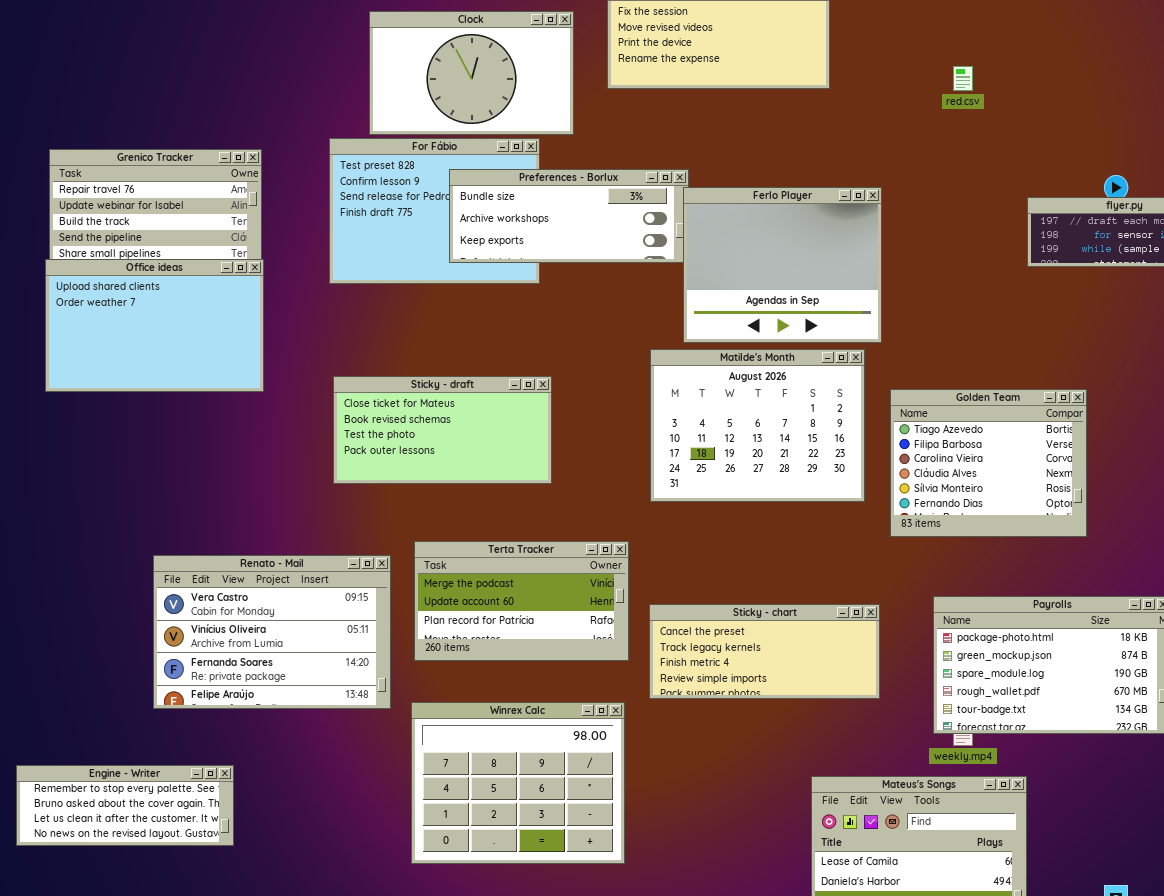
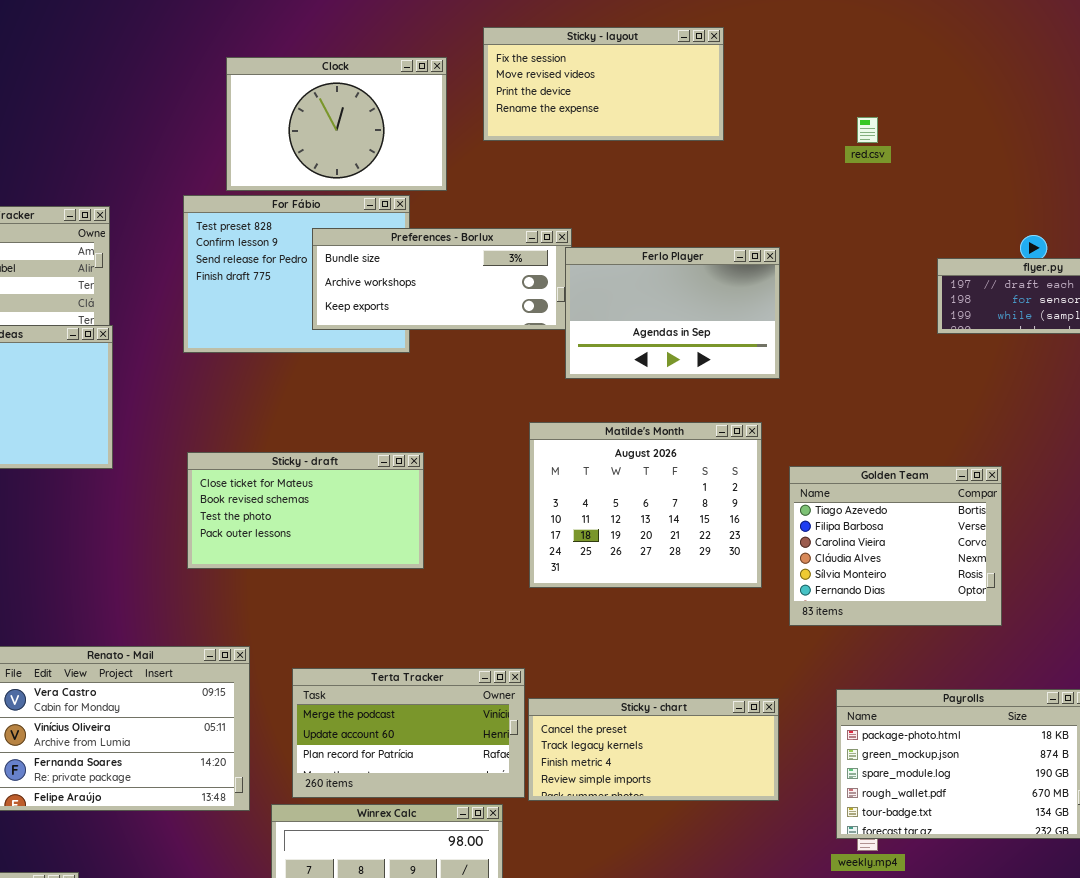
Ferlo Player: [683,187,882,343] -> [565,247,780,379], resized
Terta Tracker: [414,541,629,661] -> [292,668,525,798], moved

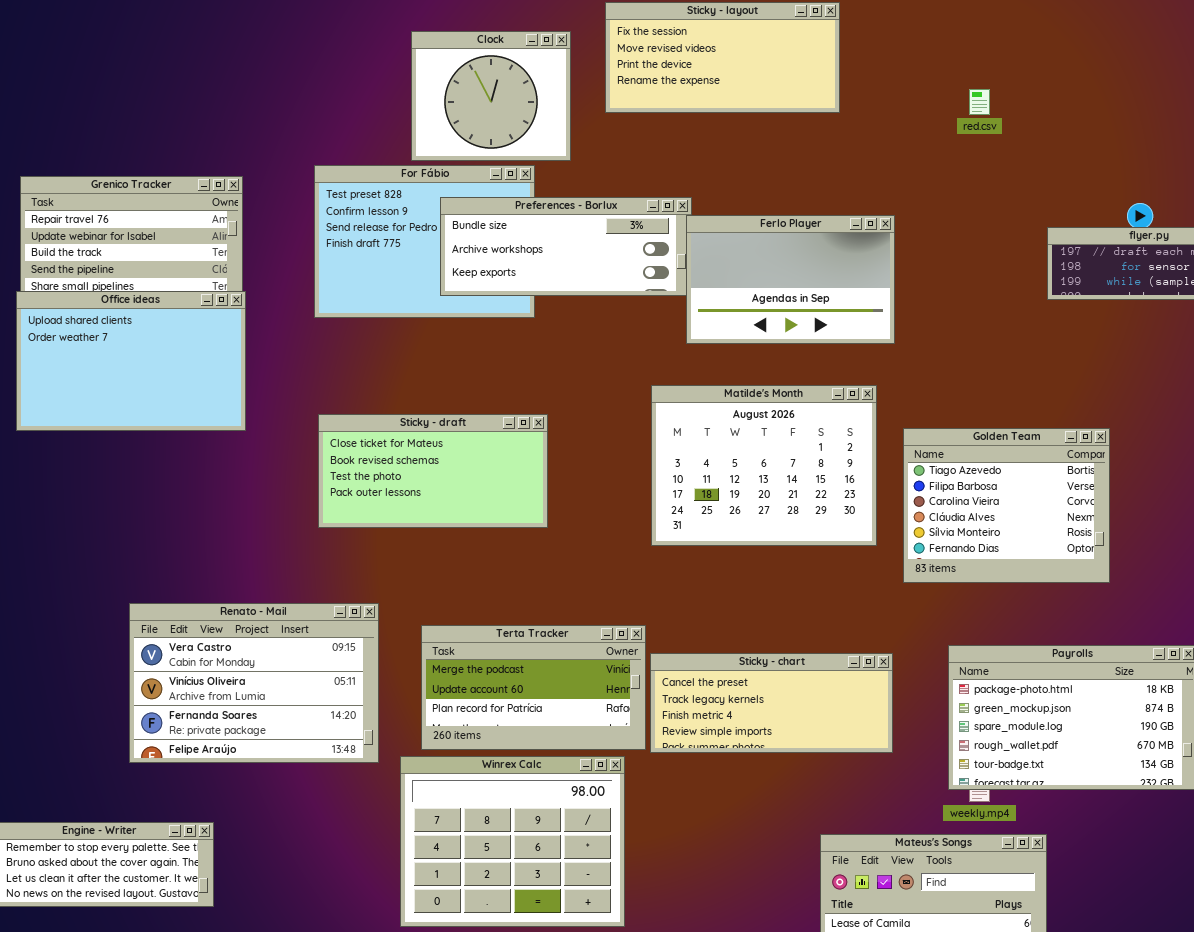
Clock: [226,57,447,191] -> [411,31,571,161], resized

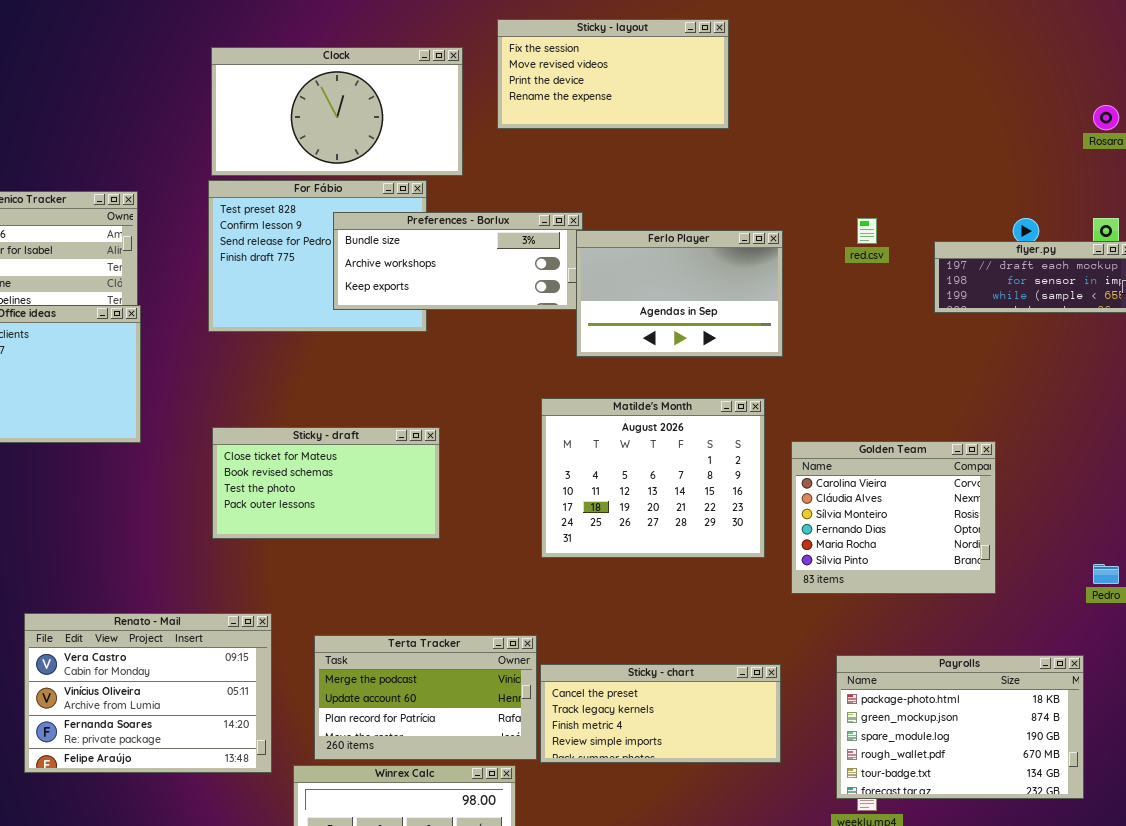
Clock: [411,31,571,161] -> [211,47,463,176], resized
red.csv: [969,89,990,115] -> [857,218,877,244], moved
Golden Team: [903,428,1110,583] -> [791,441,996,594], scrolled down 2 rows

